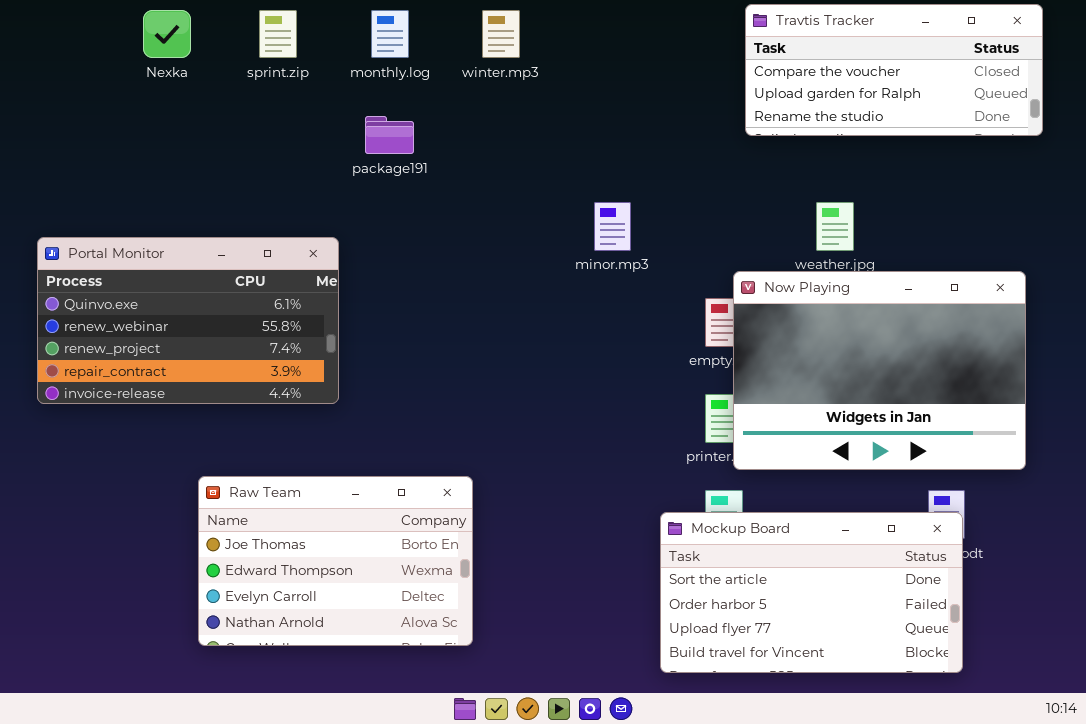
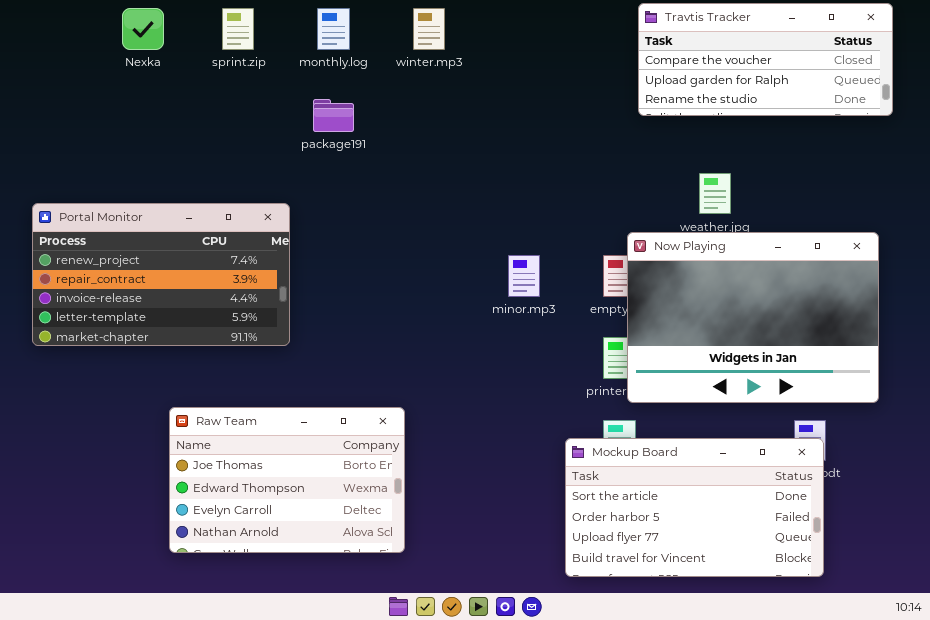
minor.mp3: [594,202,631,251] -> [508,255,540,297], moved
Portal Monitor: [37,237,339,404] -> [32,203,290,346], scrolled down 2 rows

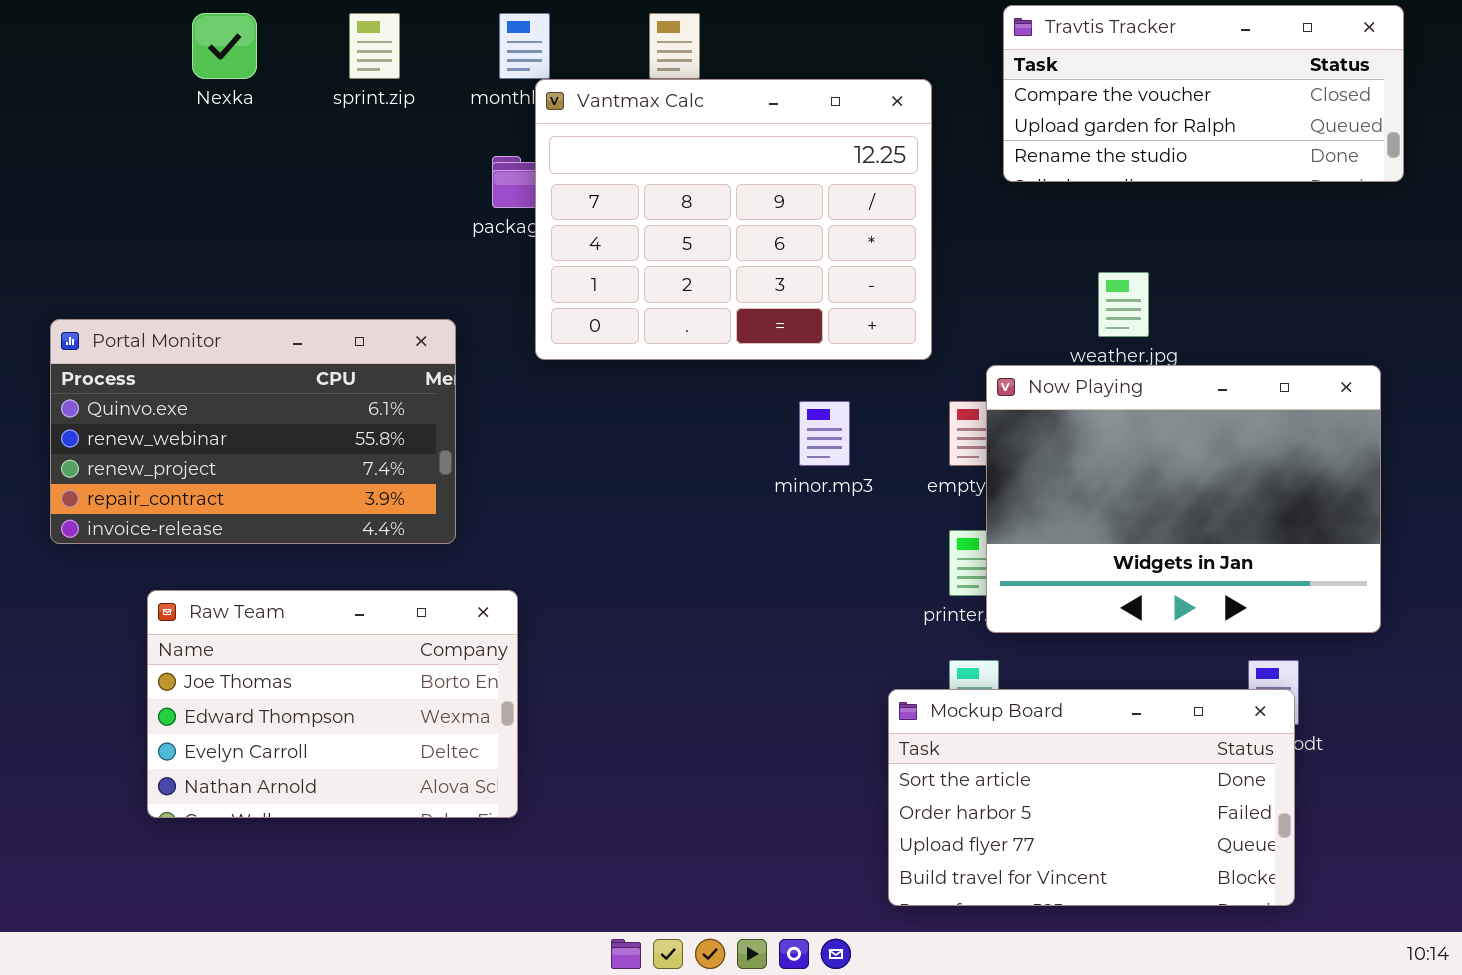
Vantmax Calc: none -> [535,79,932,360], opened
Portal Monitor: [32,203,290,346] -> [50,319,456,544], scrolled up 2 rows
Raw Team: [169,407,405,553] -> [147,590,518,818], moved

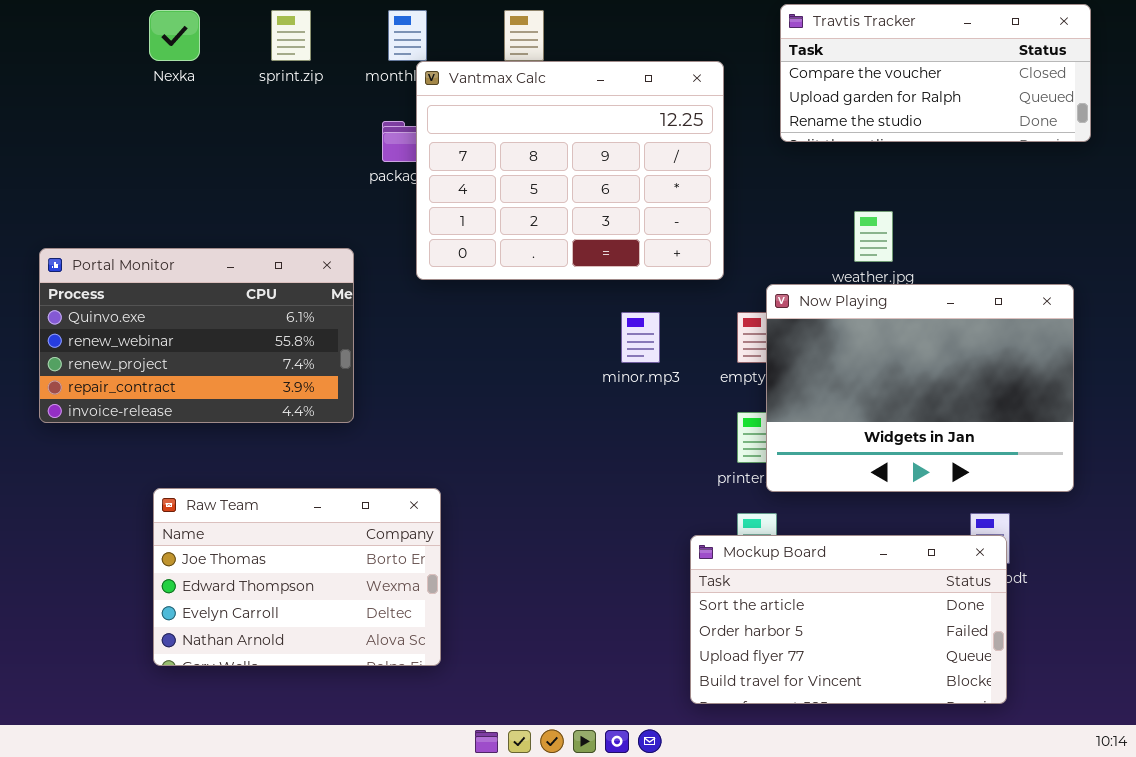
Raw Team: [147,590,518,818] -> [153,488,441,666], moved

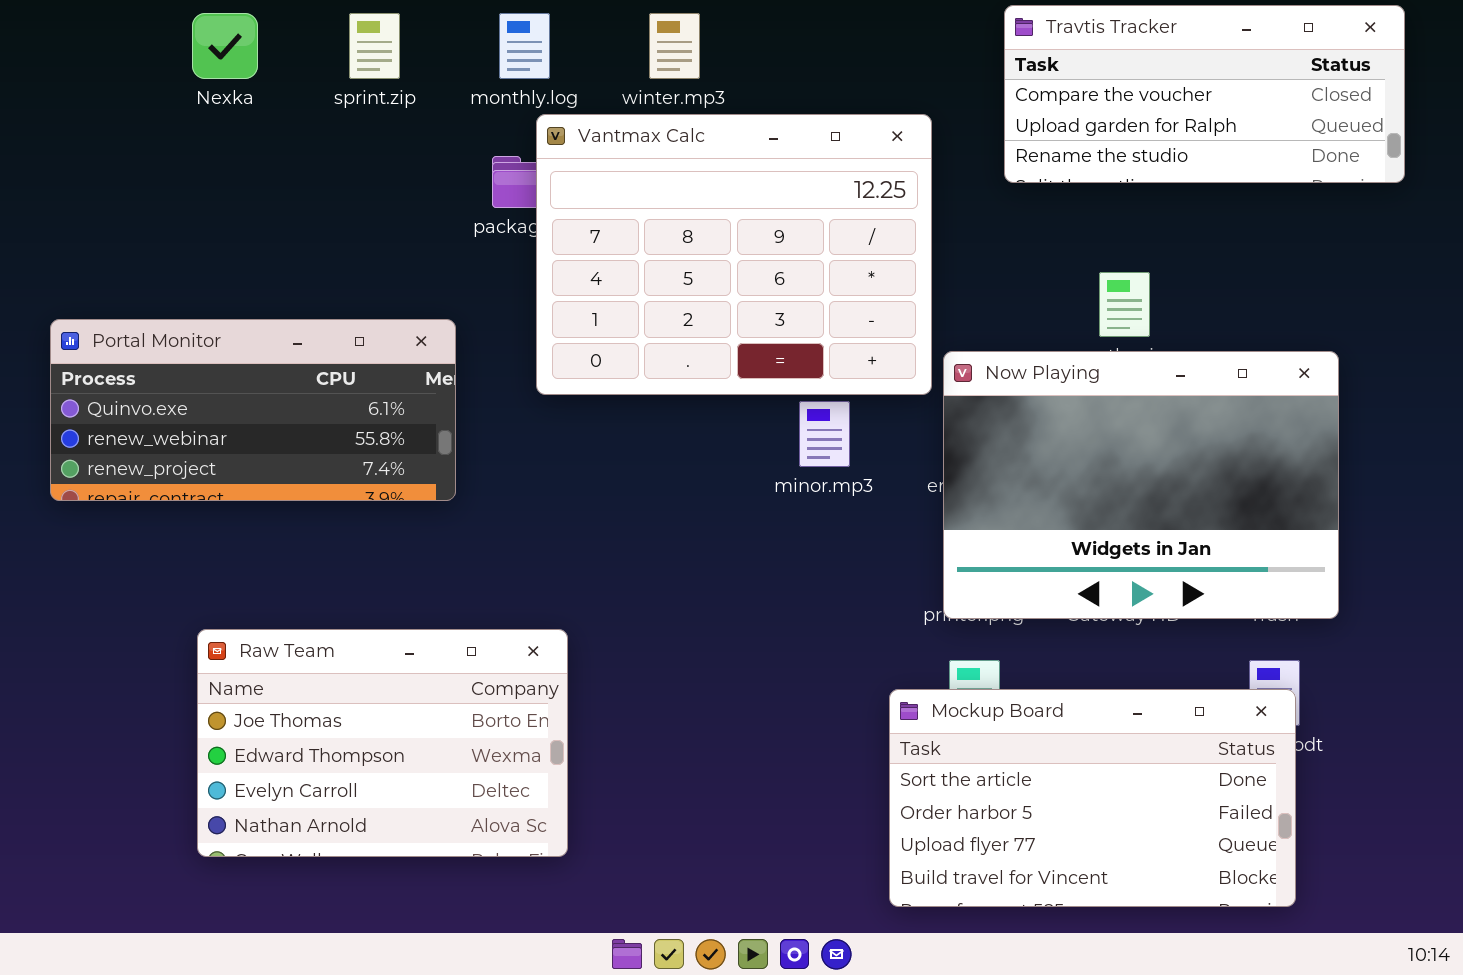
Vantmax Calc: [416,61,724,280] -> [536,114,932,395], moved
Portal Monitor: [39,248,354,423] -> [50,319,456,501], resized
Now Playing: [766,284,1074,492] -> [943,351,1339,619], moved

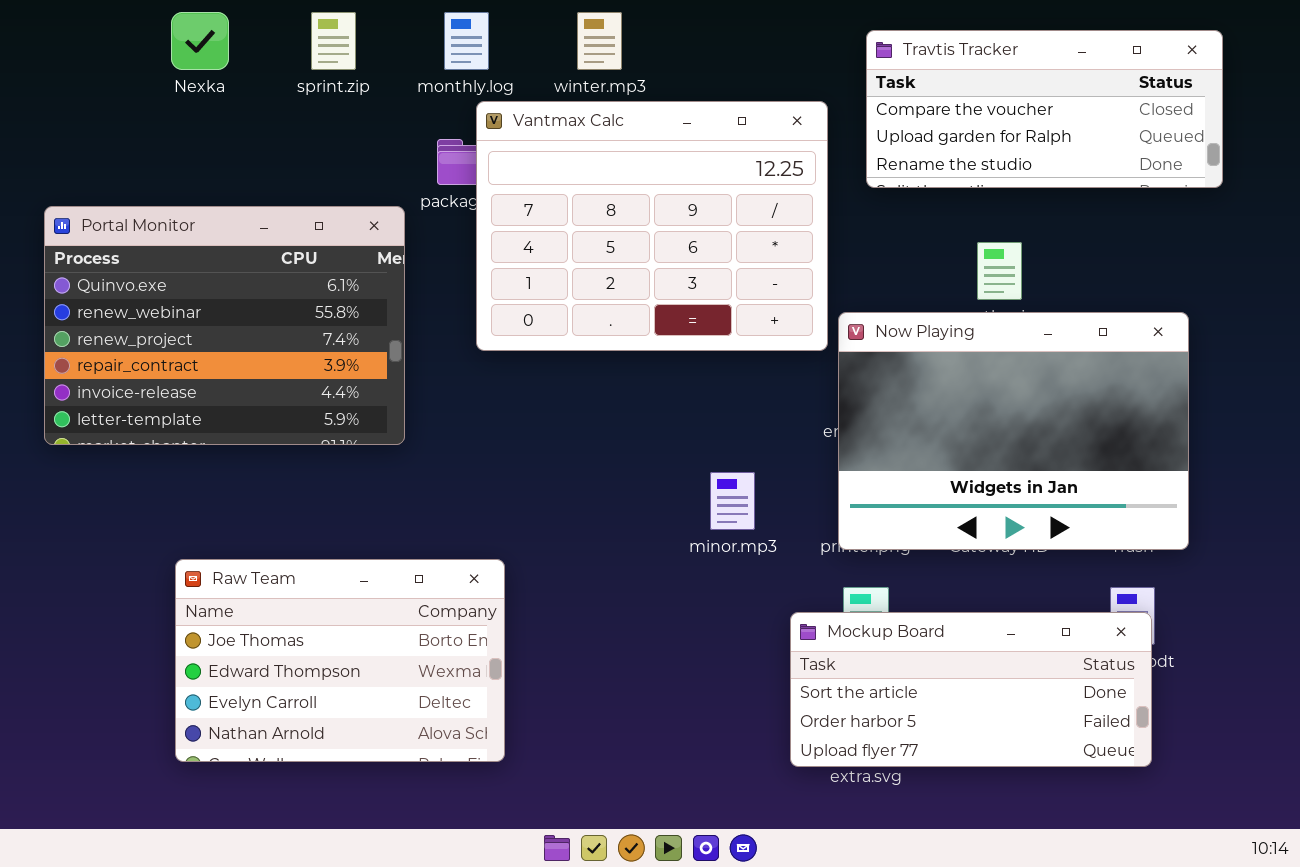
Travtis Tracker: [1004,5,1405,183] -> [866,30,1223,188], moved
Portal Monitor: [50,319,456,501] -> [44,206,405,445], resized
minor.mp3: [799,401,850,467] -> [710,472,755,530], moved
Mockup Board: [889,689,1296,907] -> [790,612,1152,767], resized

